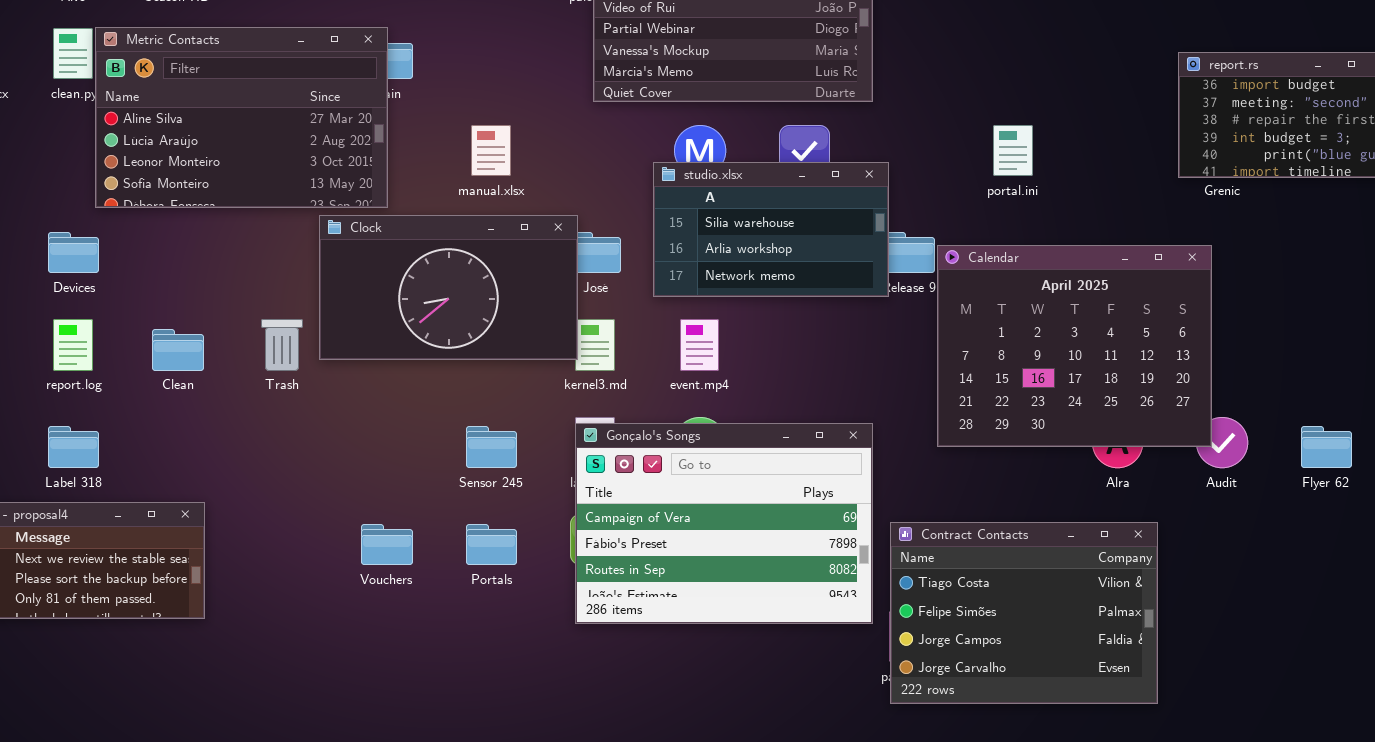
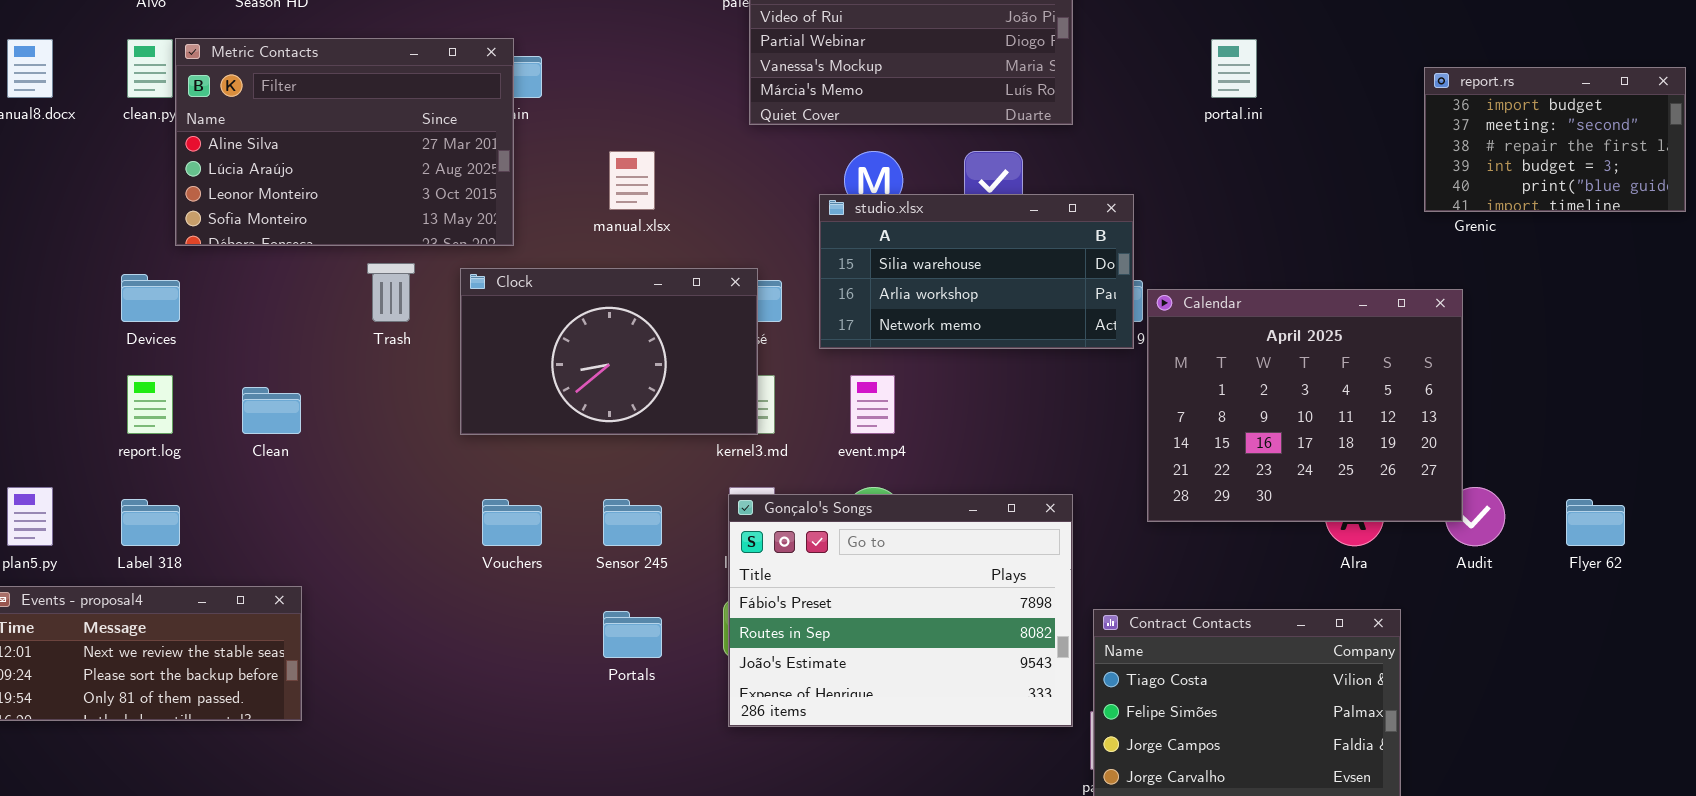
portal.ini: [993,125,1033,176] -> [1211,39,1257,98], moved
studio.xlsx: [653,162,889,297] -> [819,194,1134,349], resized
Clock: [319,215,578,360] -> [460,268,758,435], moved
Trash: [261,319,303,371] -> [367,263,415,322], moved
Gonçalo's Songs: [575,423,873,624] -> [728,494,1073,727], scrolled down 1 row
Vouchers: [361,524,413,565] -> [482,499,542,546], moved

